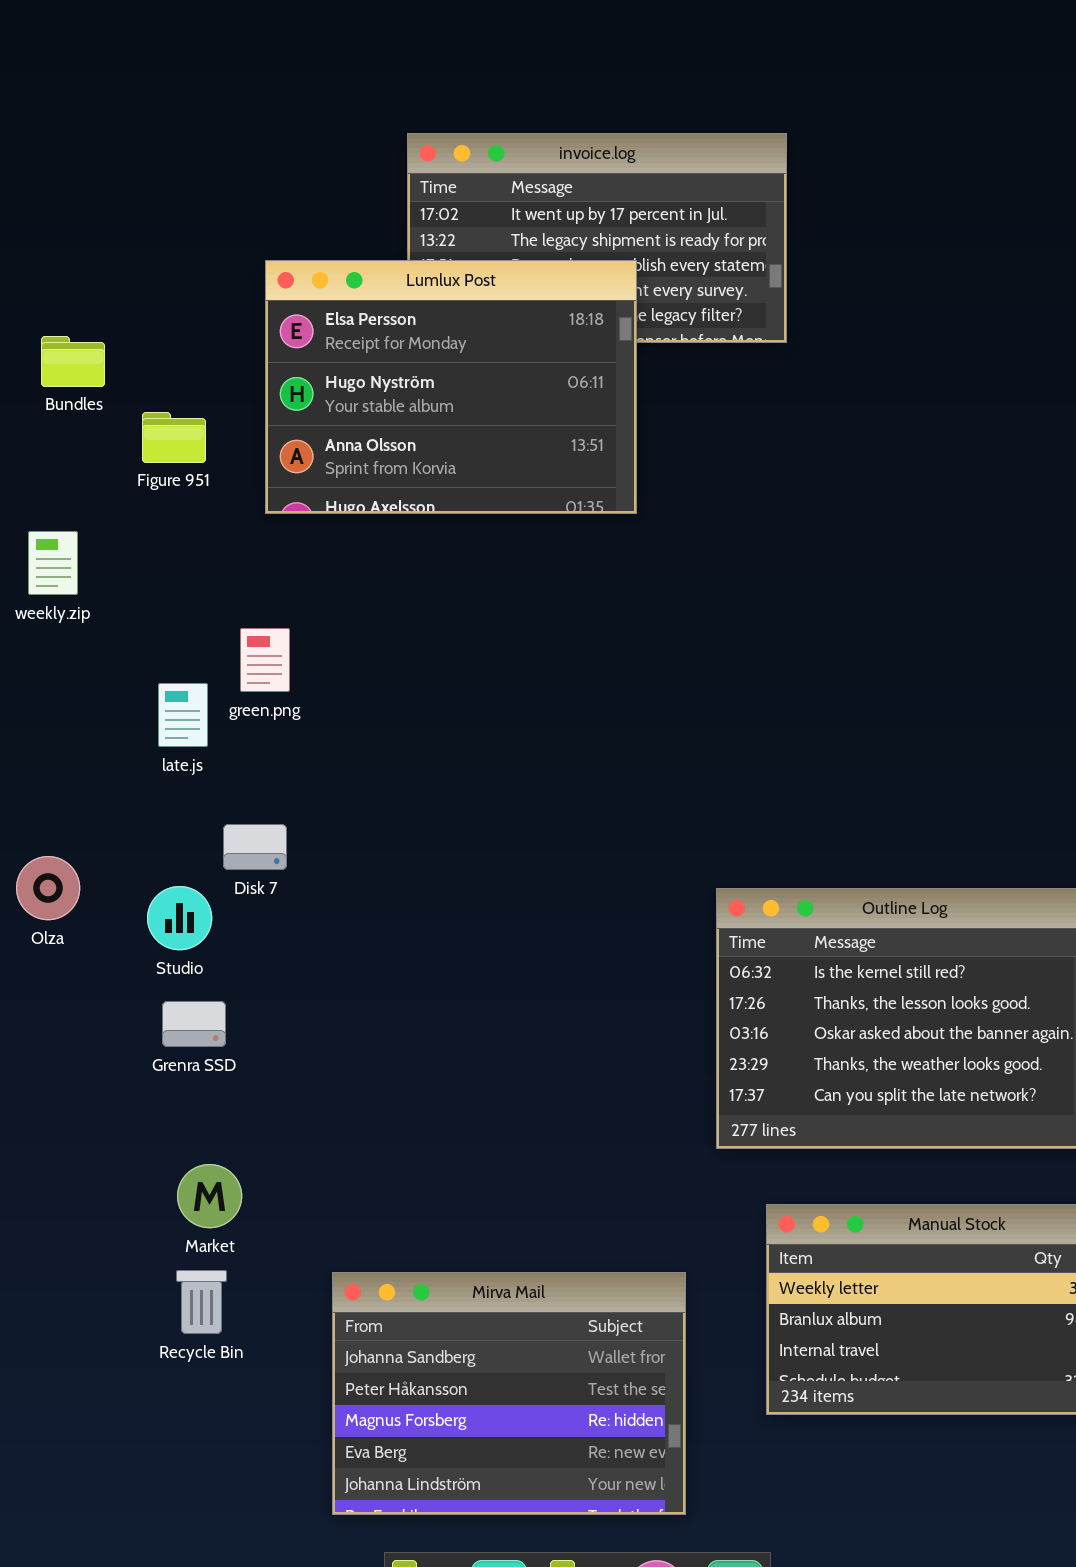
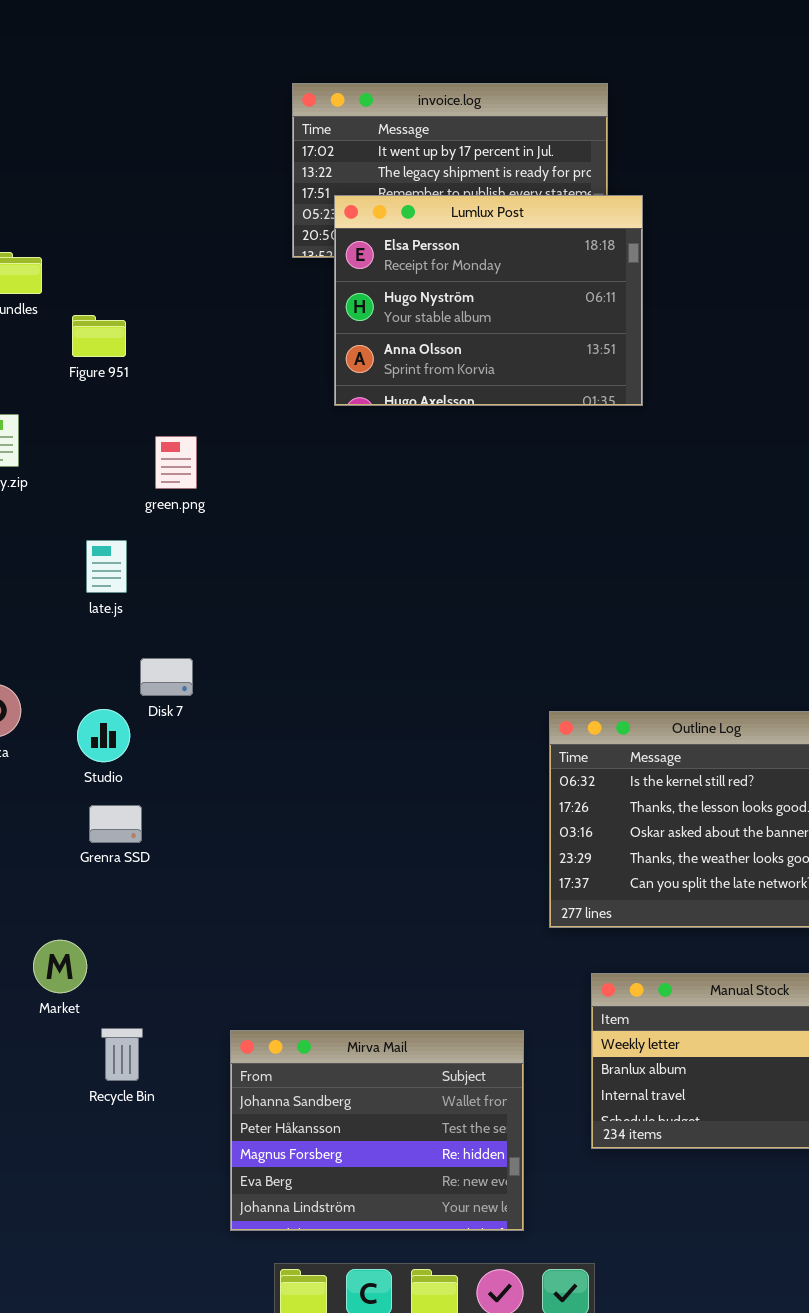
Lumlux Post: [265,260,637,514] -> [334,195,643,406], moved
green.png: [240,628,290,692] -> [155,436,197,489], moved
Market: [177,1164,242,1228] -> [33,940,87,993], moved

